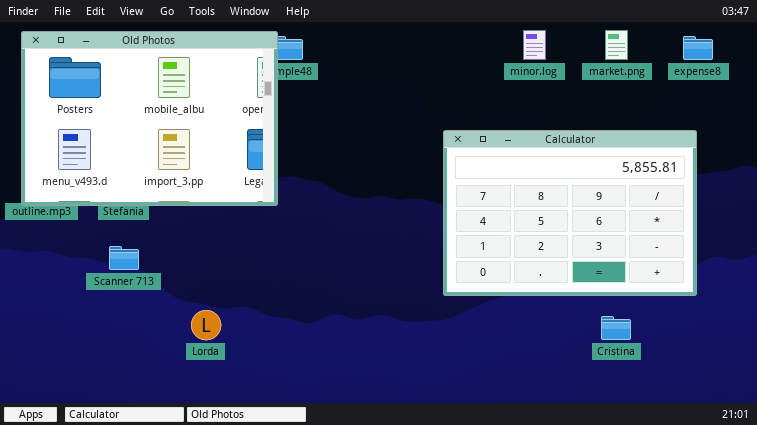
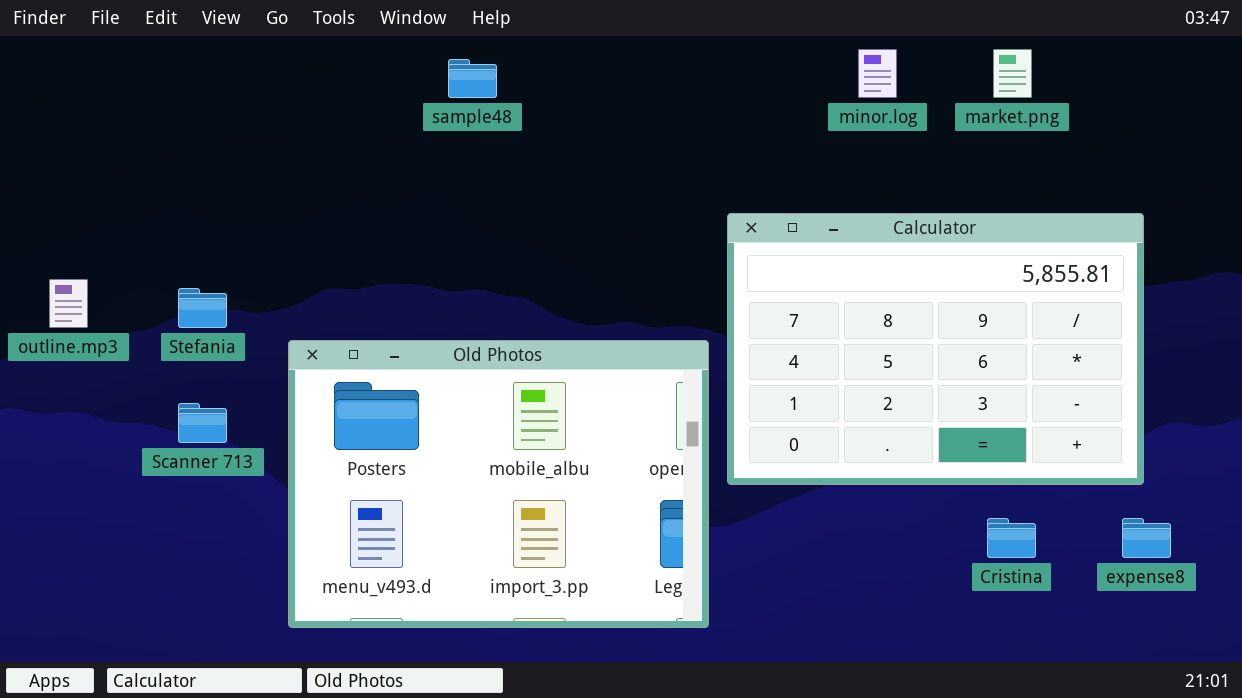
Old Photos: [21,31,278,206] -> [288,340,709,628], moved
expense8: [683,36,713,60] -> [1122,518,1171,558], moved

